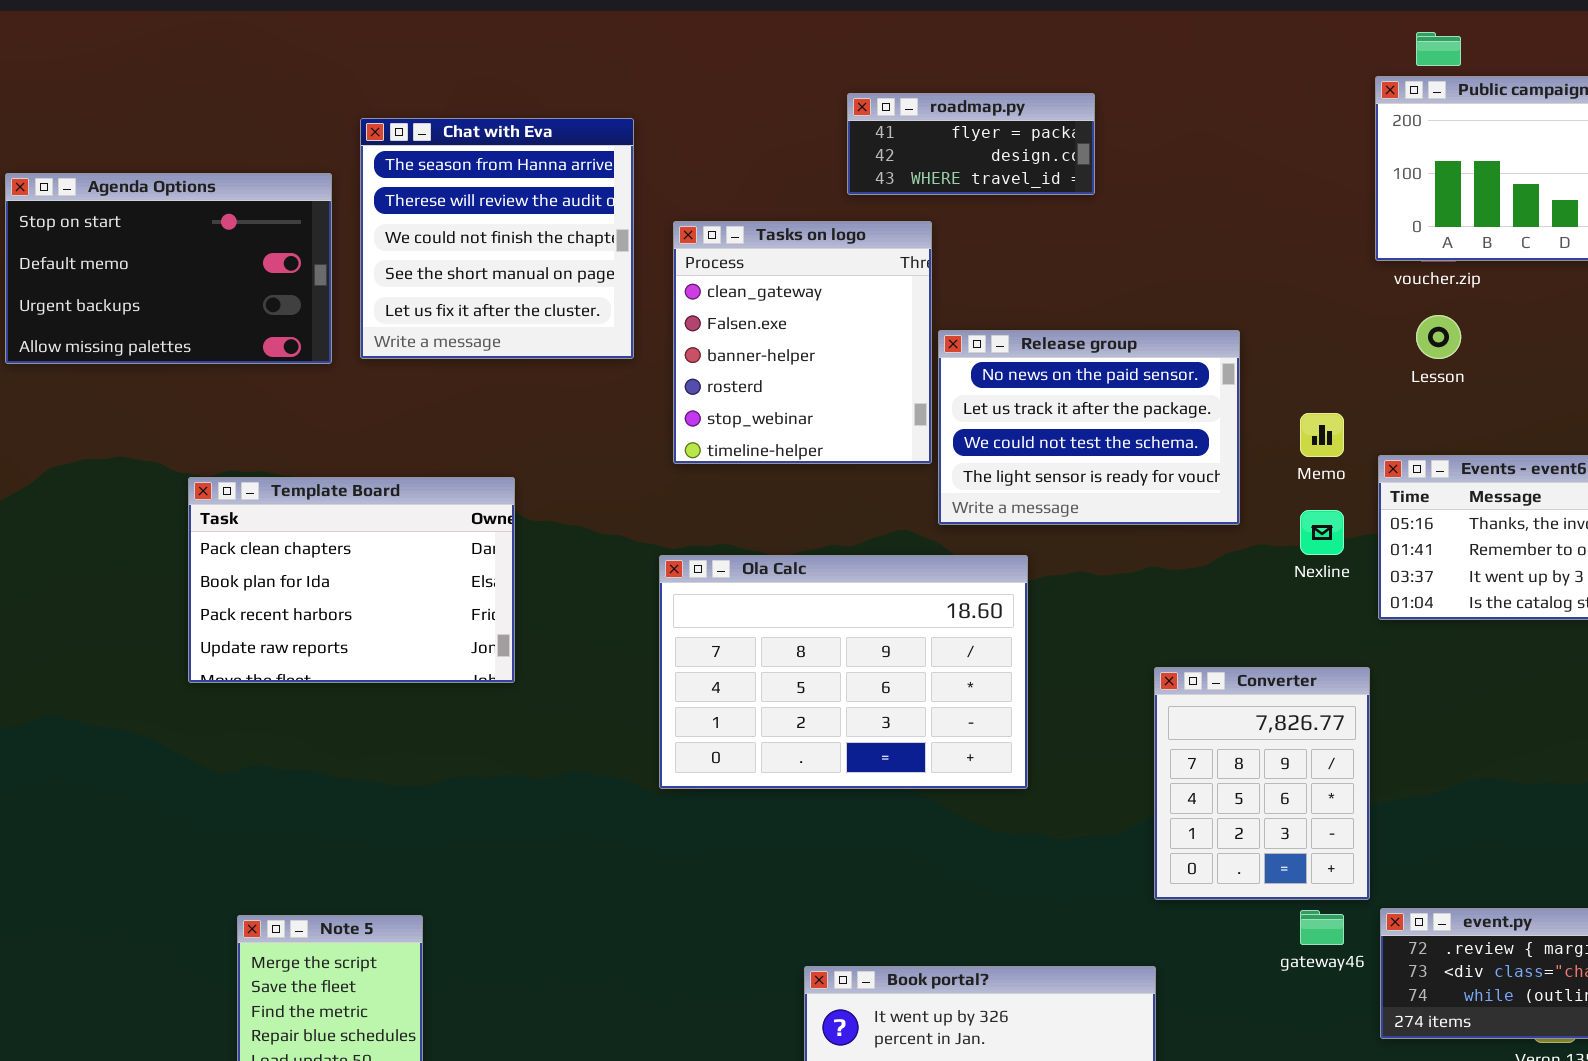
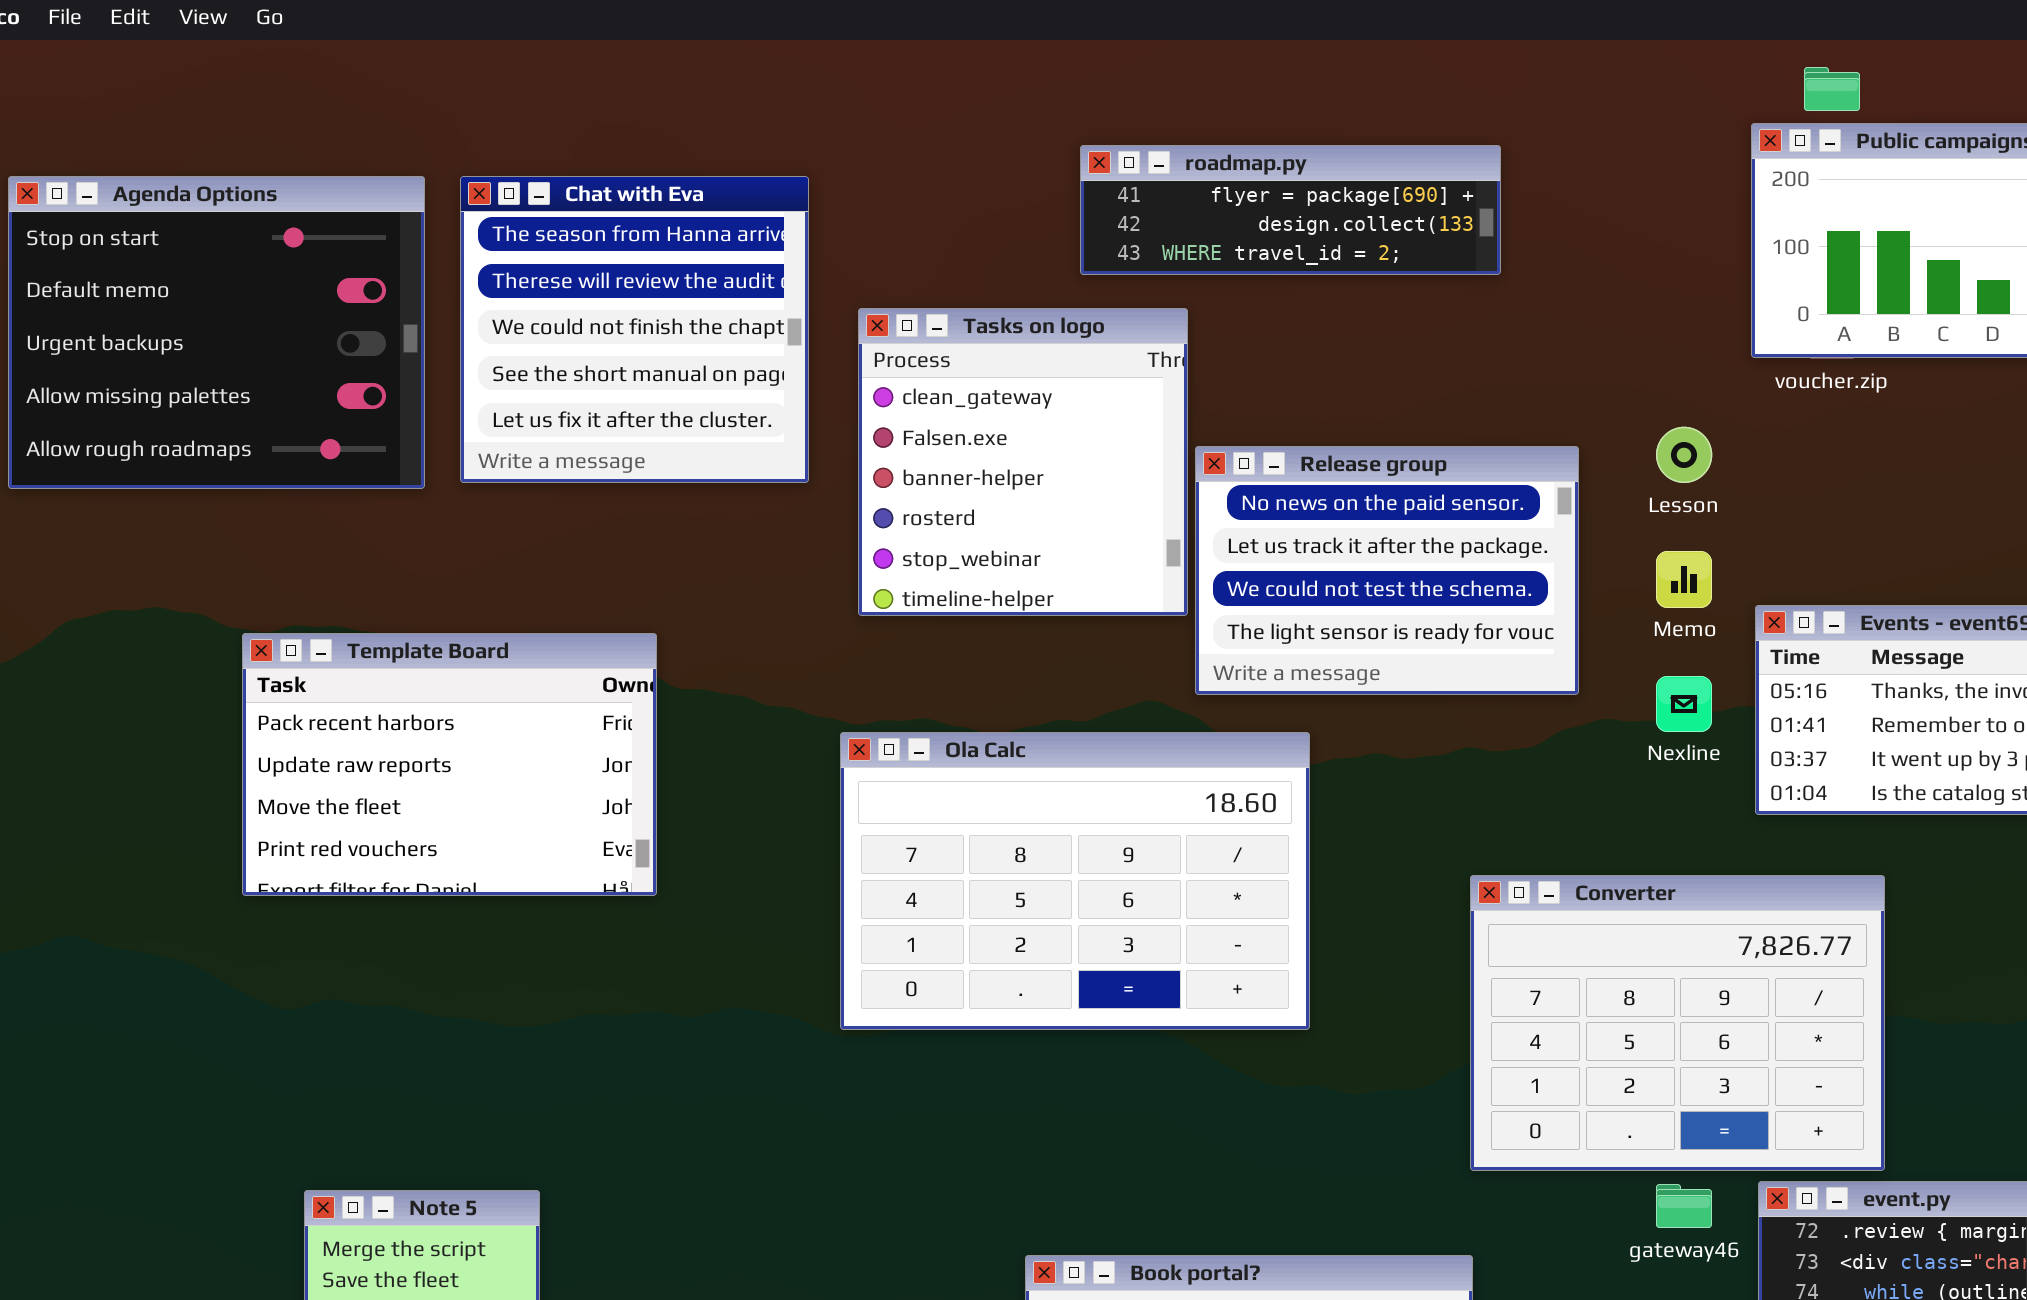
roadmap.py: [847,93,1095,195] -> [1080,145,1501,275], resized
Agenda Options: [5,173,332,364] -> [8,176,425,489], resized
Lesson: [1416,315,1461,359] -> [1656,427,1712,483], moved
Template Board: [188,477,515,683] -> [242,633,657,896], scrolled down 2 rows
Converter: [1154,667,1370,900] -> [1470,875,1885,1171], resized

